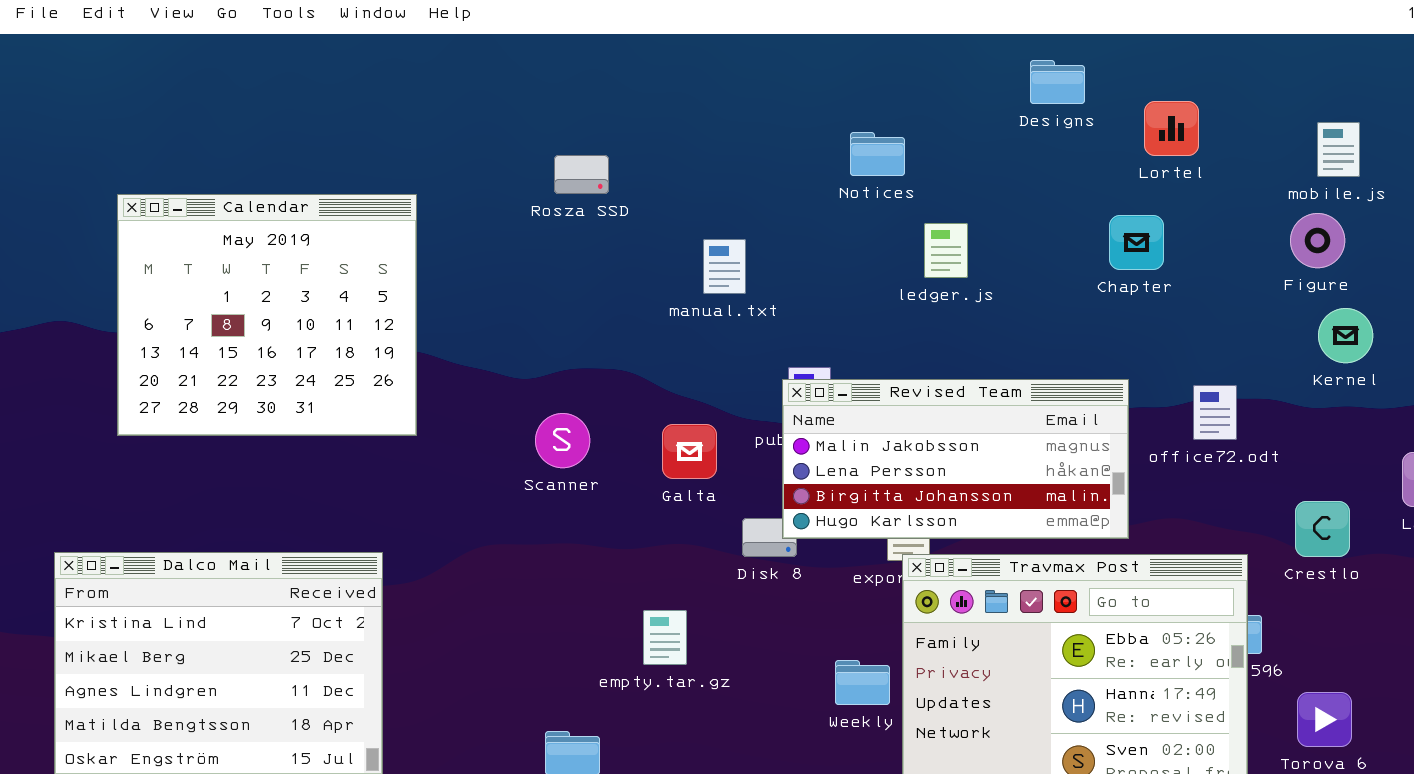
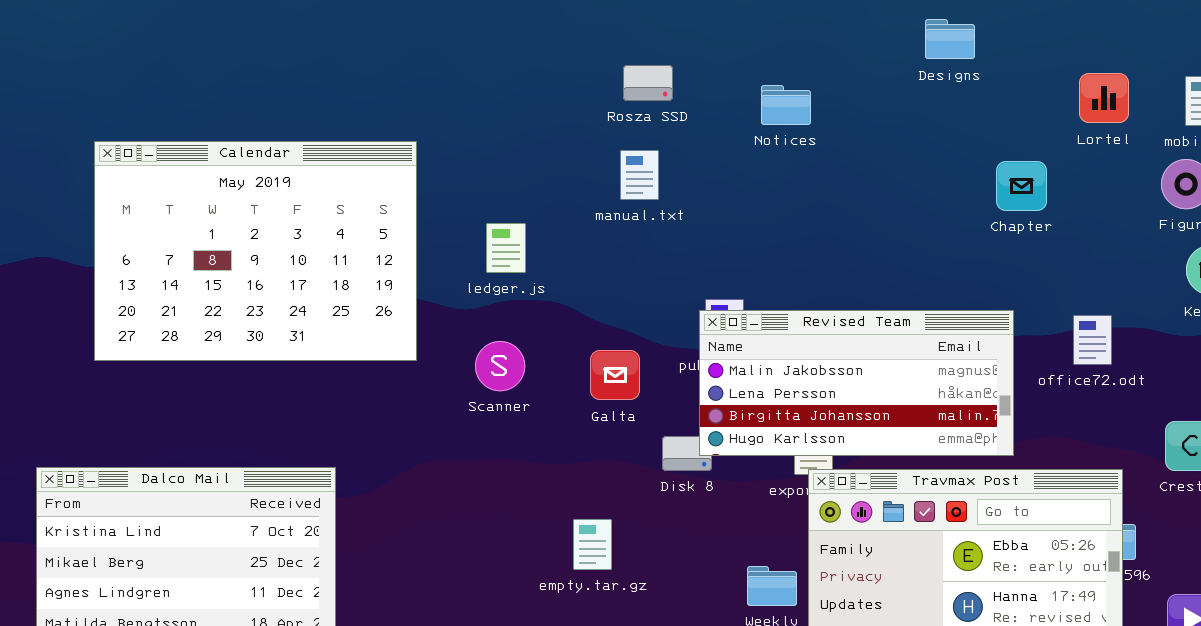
Lortel: [1144,101,1199,156] -> [1079,73,1129,123], moved
Rosza SSD: [554,155,609,194] -> [623,65,673,101], moved
Calendar: [117,194,417,436] -> [94,141,417,361], resized
ledger.js: [924,223,968,278] -> [486,223,526,273], moved
manual.txt: [703,239,746,294] -> [620,150,659,200], moved

